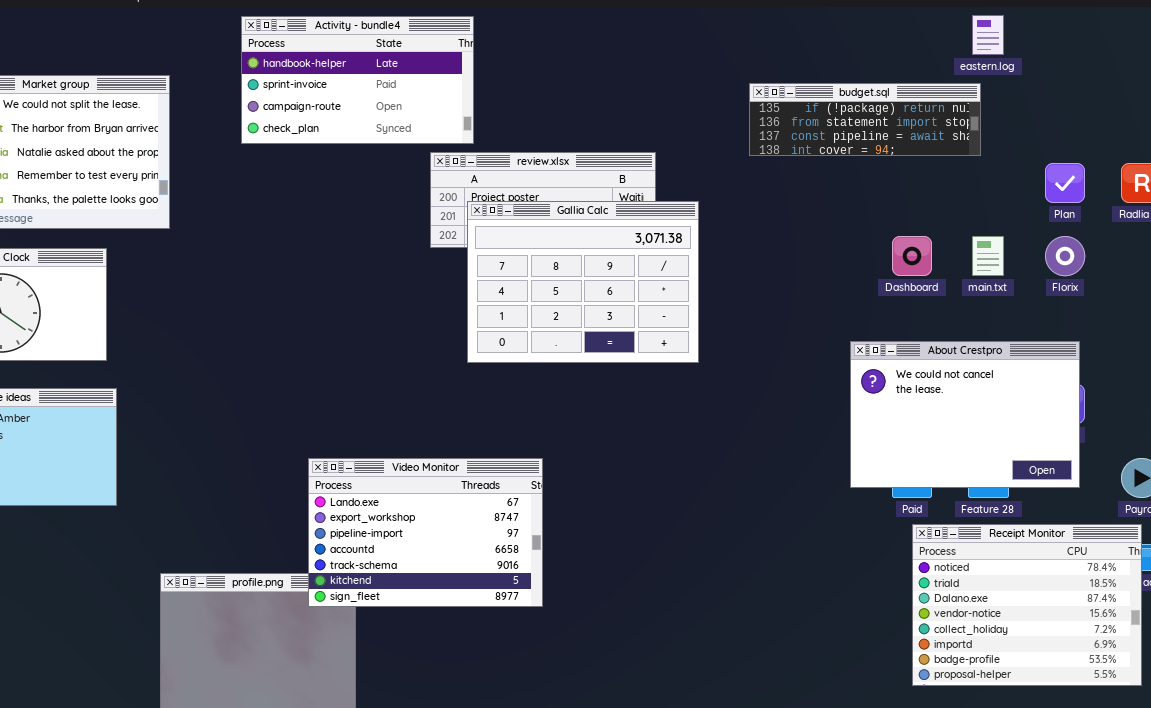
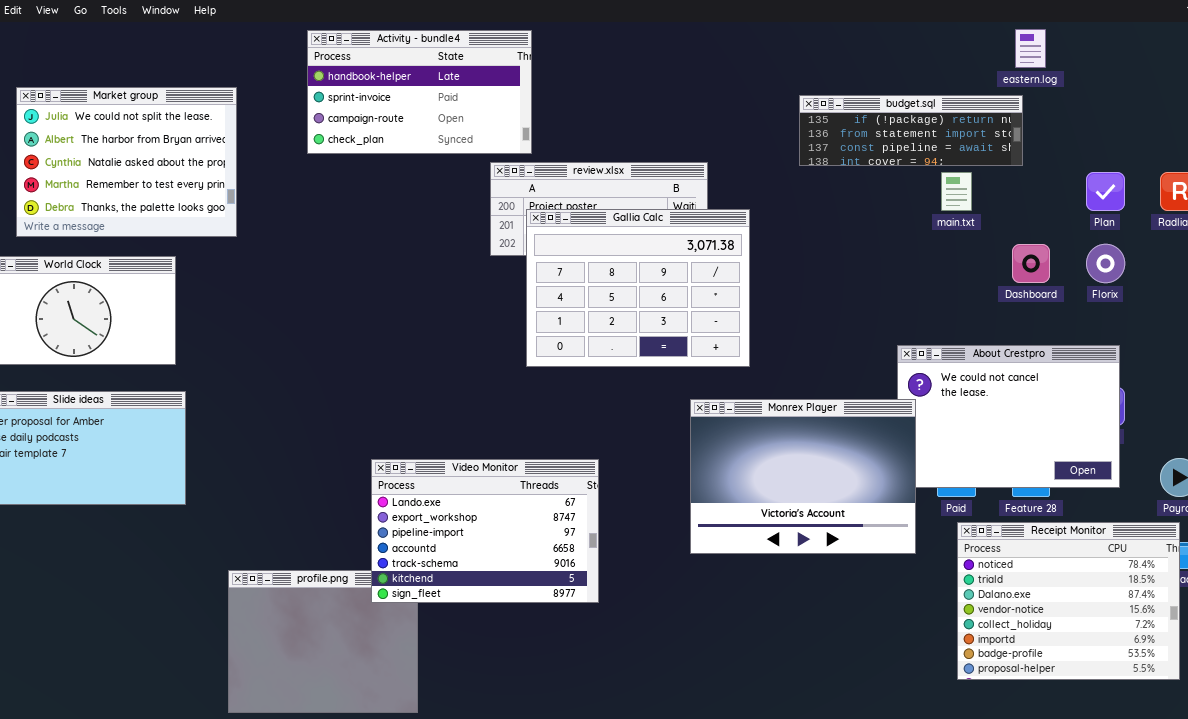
Dashboard: [892,236,932,276] -> [1012,244,1050,283], moved
main.txt: [972,236,1004,276] -> [941,172,972,211], moved
Monrex Player: none -> [690,399,916,554], opened

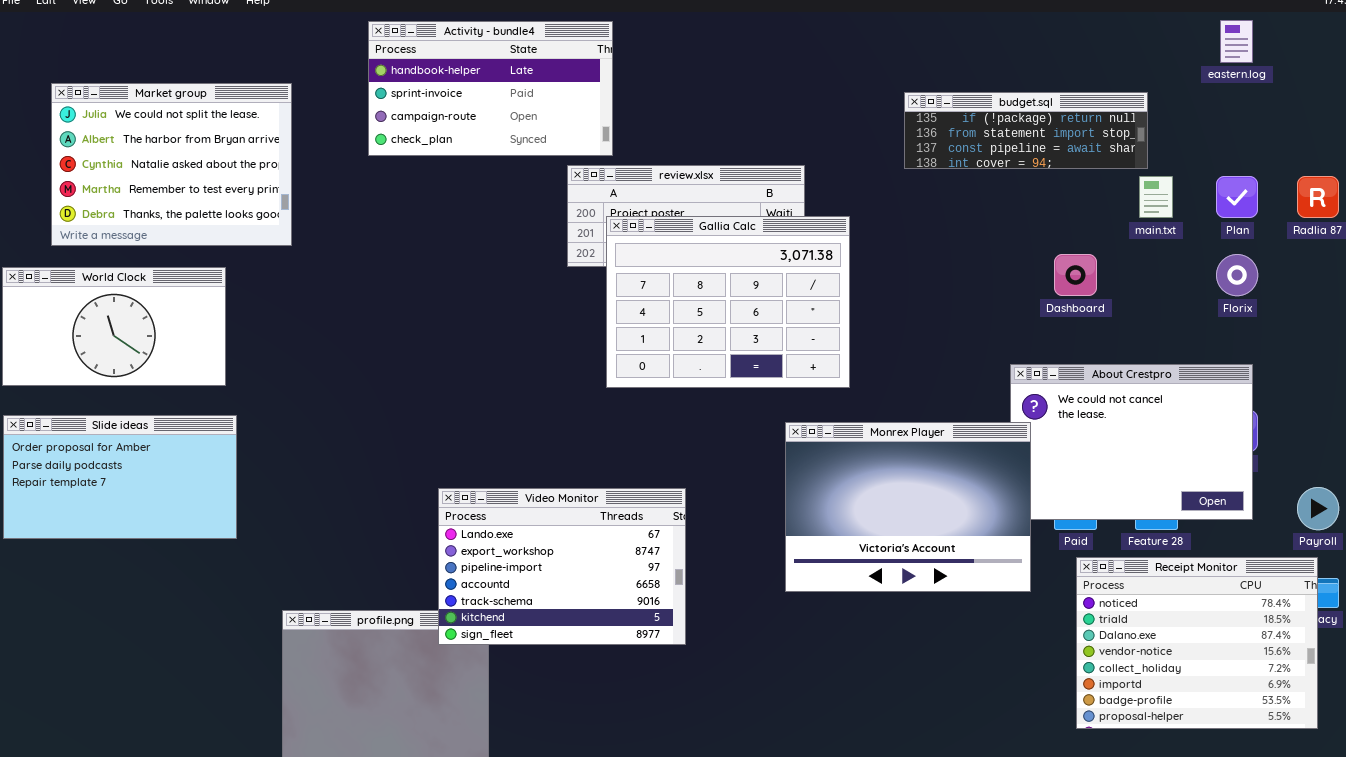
eastern.log: [1015,29,1046,68] -> [1220,20,1253,63], moved
main.txt: [941,172,972,211] -> [1139,176,1173,218], moved
Dashboard: [1012,244,1050,283] -> [1054,254,1097,296], moved

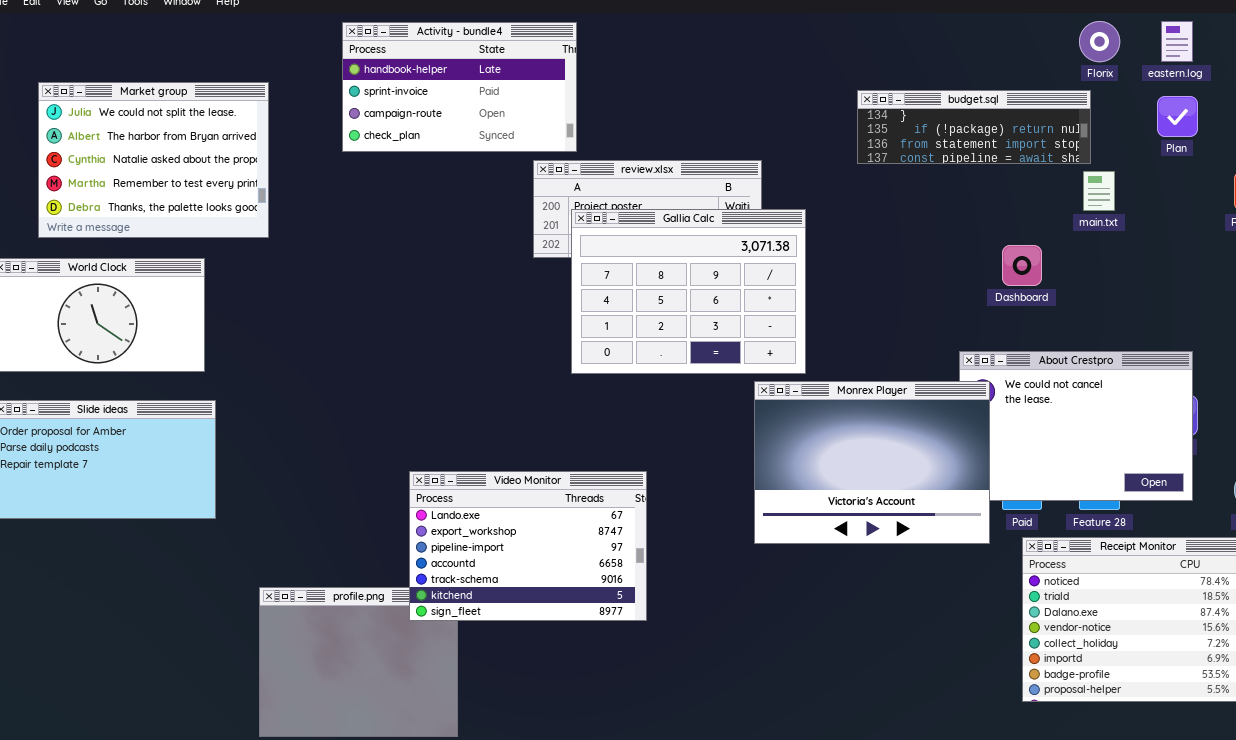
budget.sql: [904,92,1148,169] -> [857,90,1091,164], scrolled up 1 row
Plan: [1216,176,1258,218] -> [1157,96,1198,137], moved
Florix: [1216,254,1258,296] -> [1079,21,1120,62], moved
Monrex Player: [785,422,1031,592] -> [754,381,990,544], moved

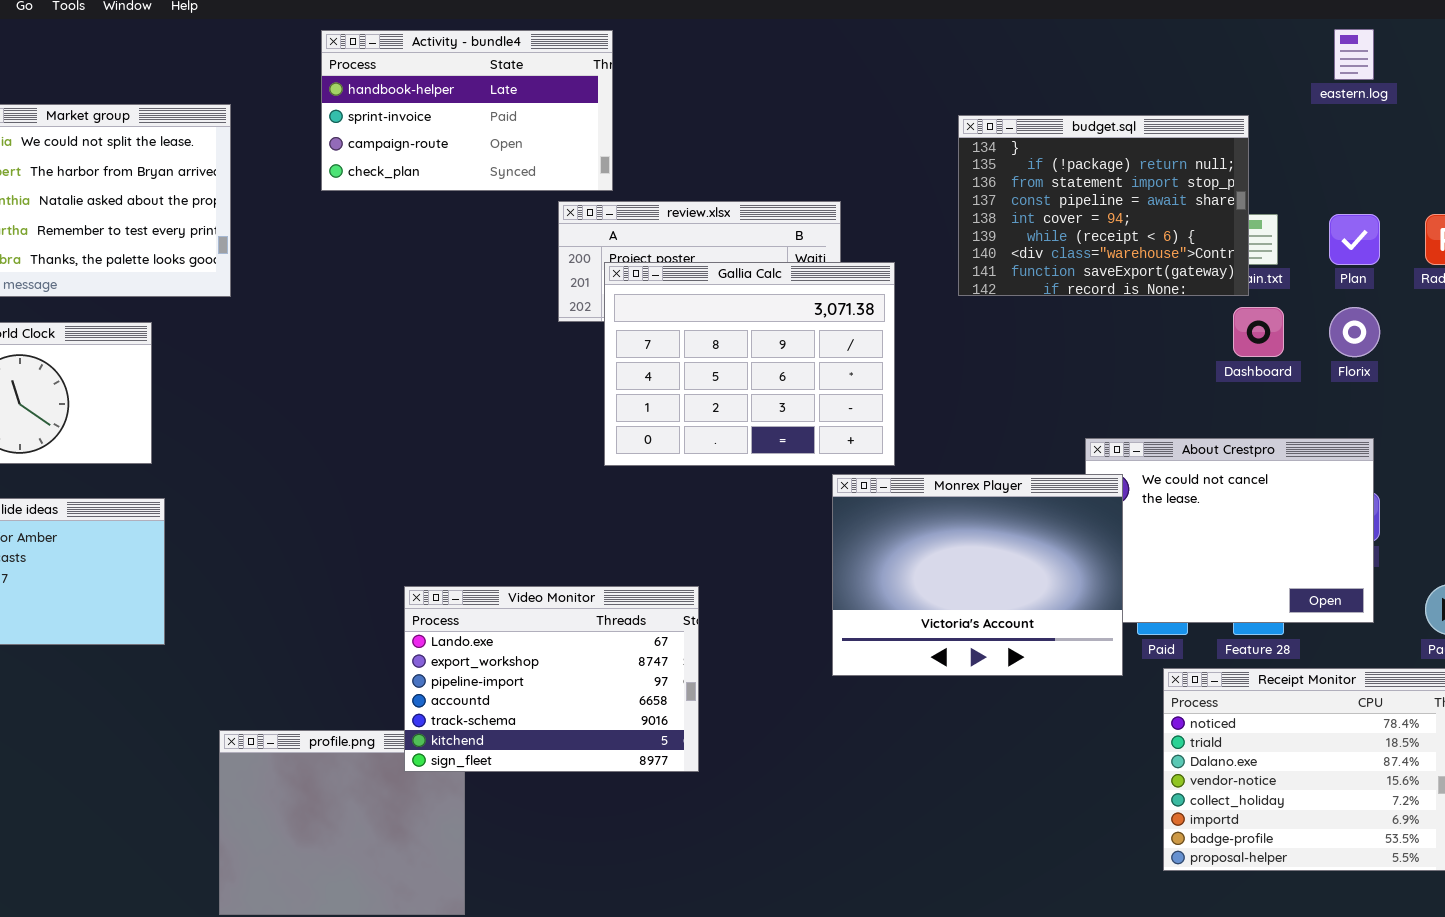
Florix: [1079,21,1120,62] -> [1329,307,1380,357], moved
budget.sql: [857,90,1091,164] -> [958,115,1249,296], resized
Plan: [1157,96,1198,137] -> [1329,214,1380,265], moved
Dashboard: [1002,245,1042,286] -> [1233,307,1284,357], moved

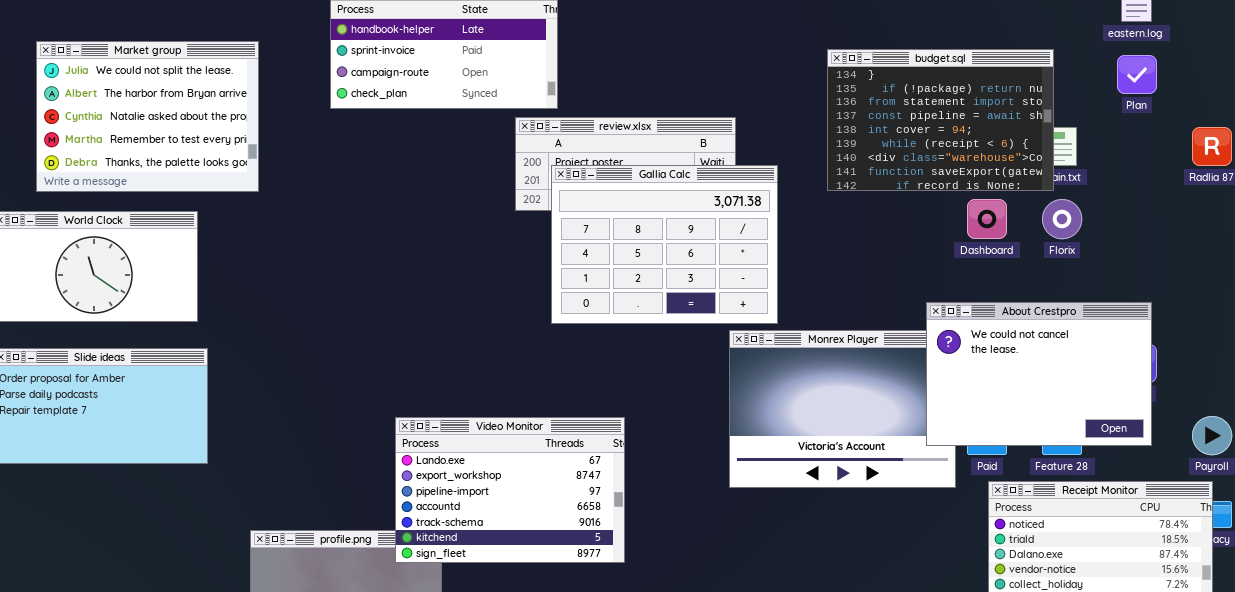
Plan: [1329,214,1380,265] -> [1117,55,1157,94], moved
Dashboard: [1233,307,1284,357] -> [967,199,1007,239], moved
Florix: [1329,307,1380,357] -> [1042,199,1082,239], moved
About Crestpro: [1085,438,1374,623] -> [926,302,1152,446], raised

